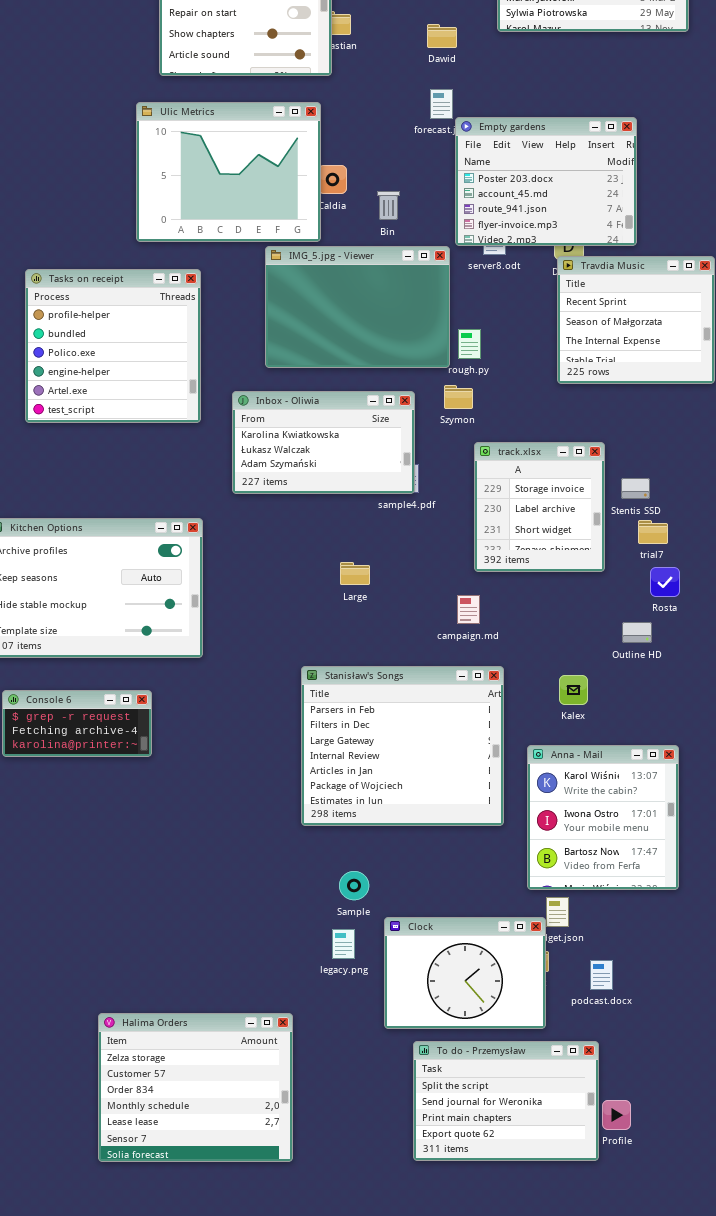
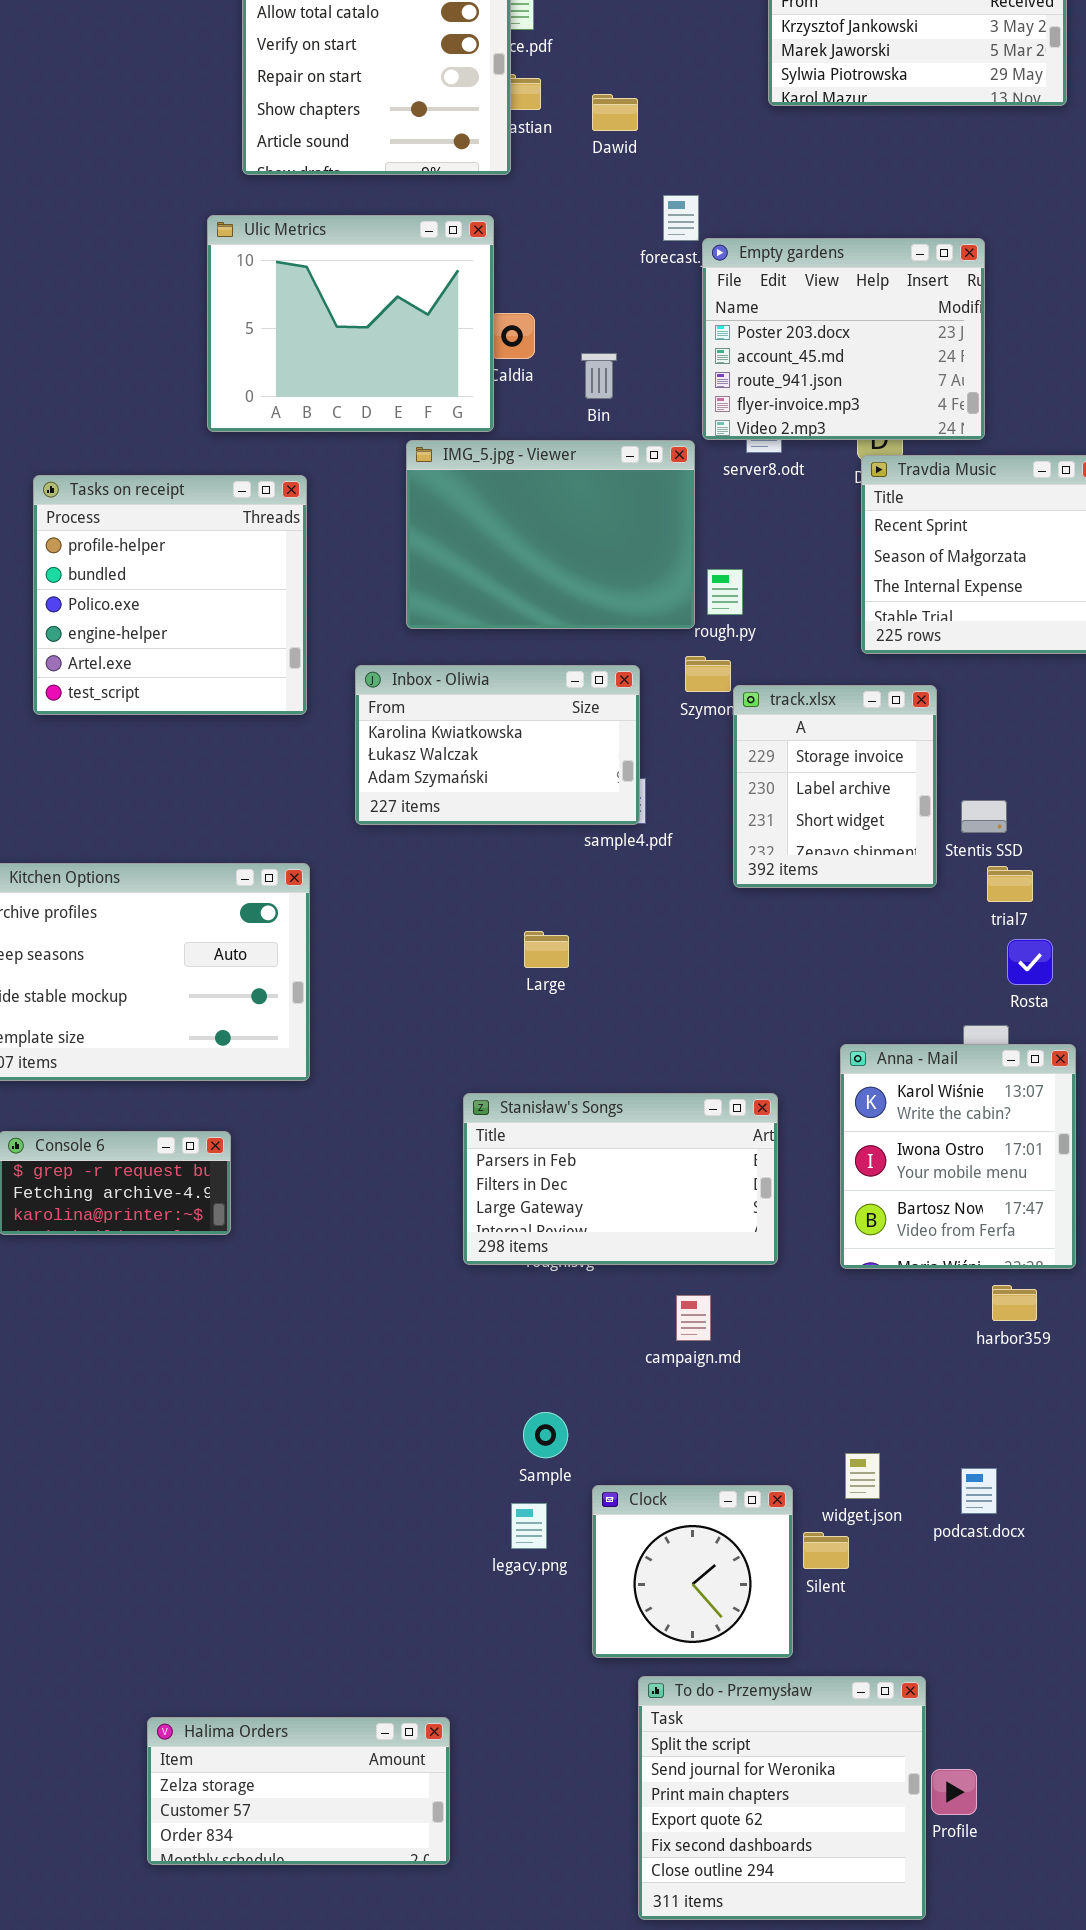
Dawid: [427,24,457,48] -> [592,94,638,131], moved
track.xlsx: [474,442,605,572] -> [733,685,937,888], moved
campaign.md: [457,595,480,624] -> [676,1295,711,1341], moved
Stanisław's Songs: [301,666,504,826] -> [463,1093,778,1265], resized
Anna - Mail: [527,745,679,890] -> [840,1044,1076,1269], moved
Clock: [384,917,546,1029] -> [592,1485,793,1658], resized
podcast.docx: [590,960,613,990] -> [961,1468,997,1514], moved
Halima Orders: [98,1013,293,1162] -> [147,1717,450,1865], resized
To do - Przemysław: [413,1041,599,1161] -> [638,1676,926,1920], resized

